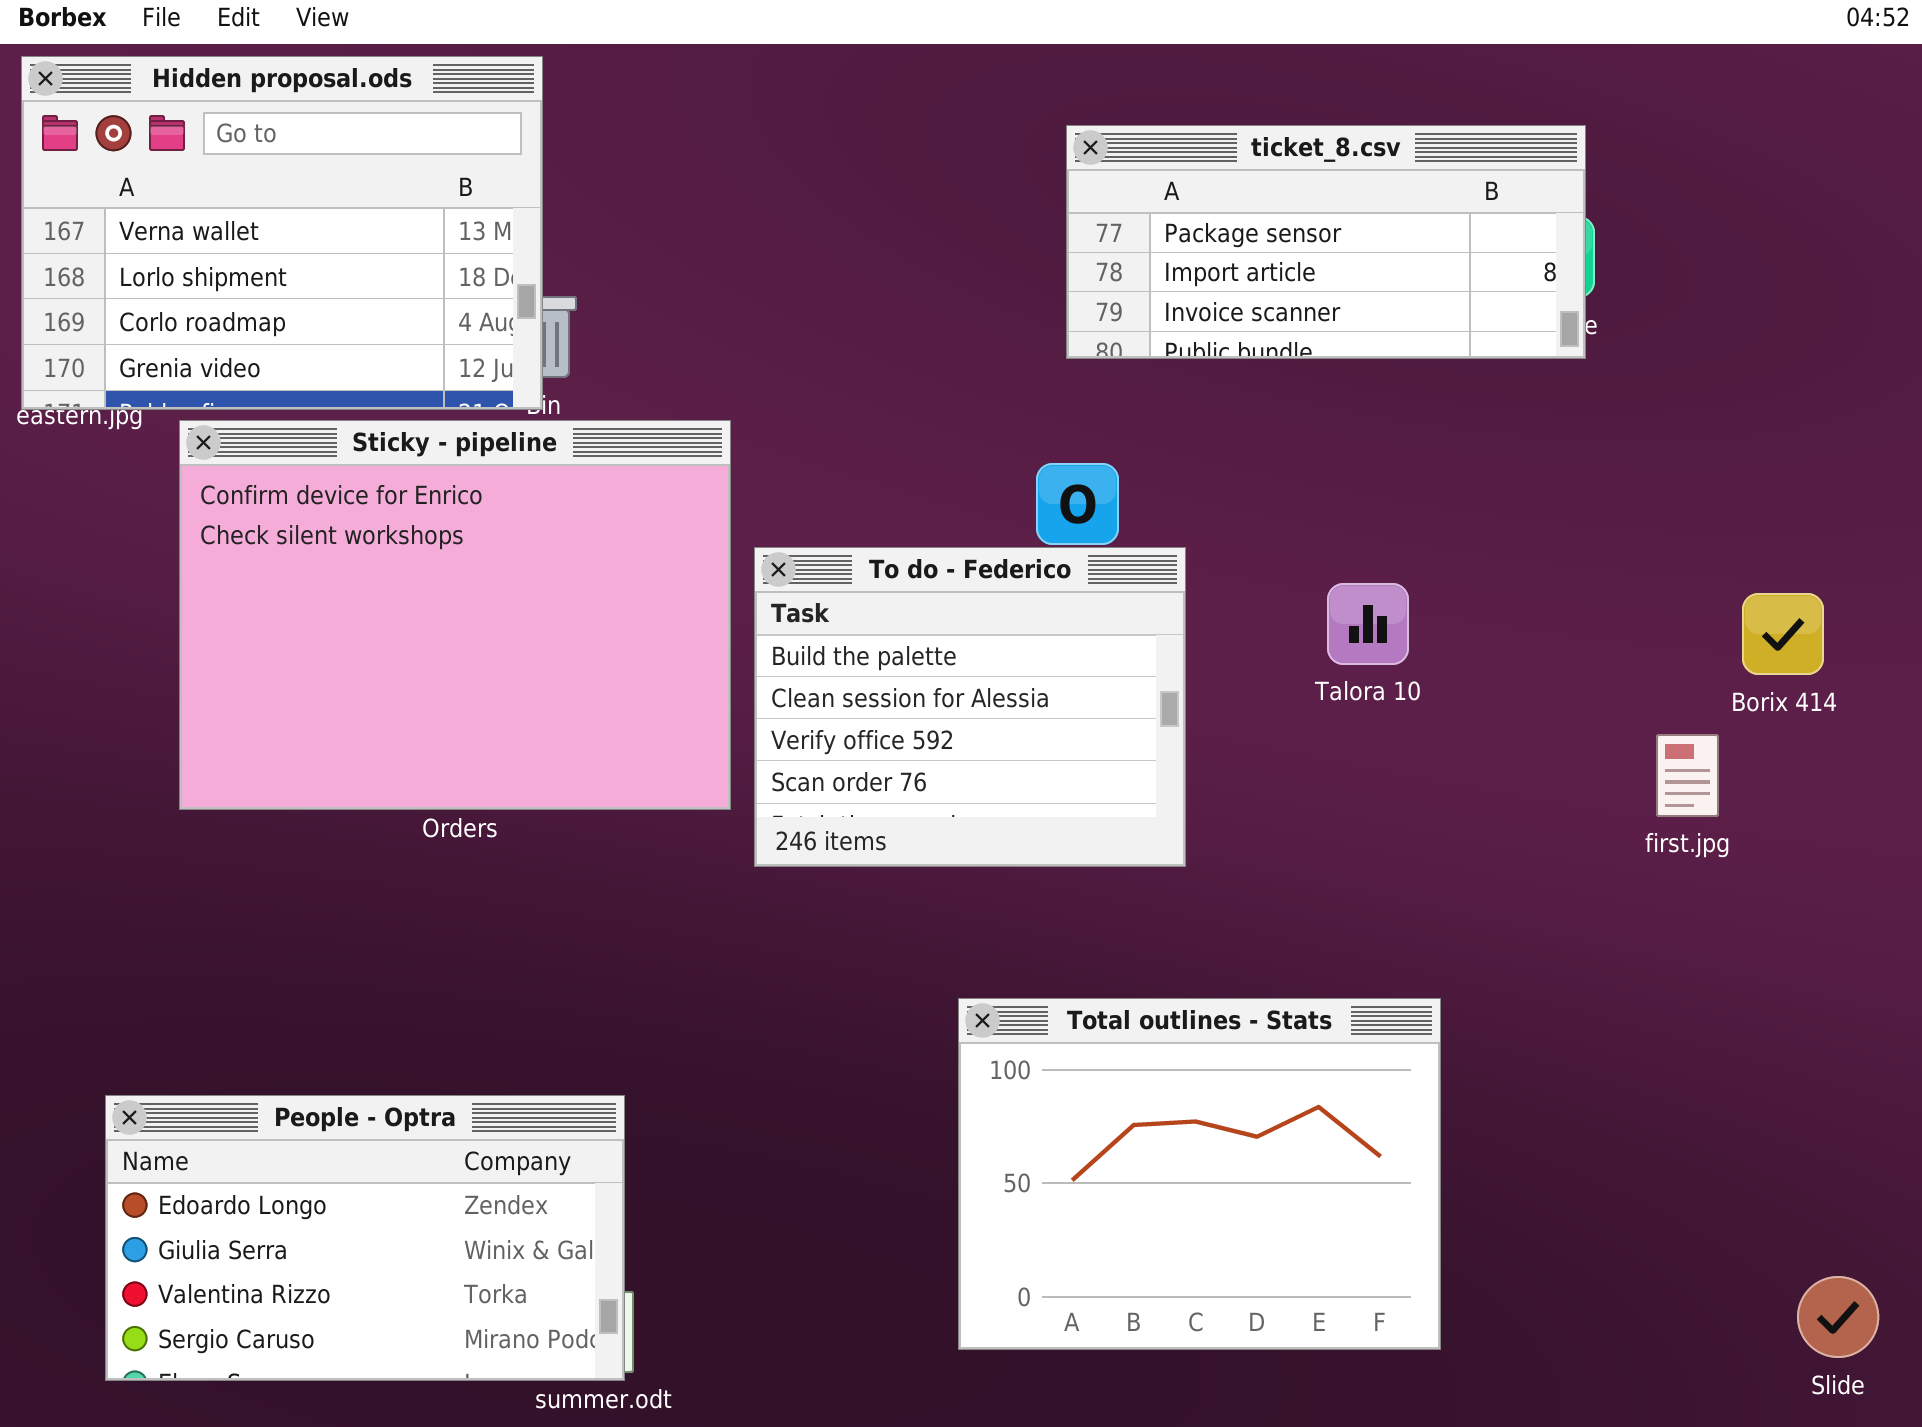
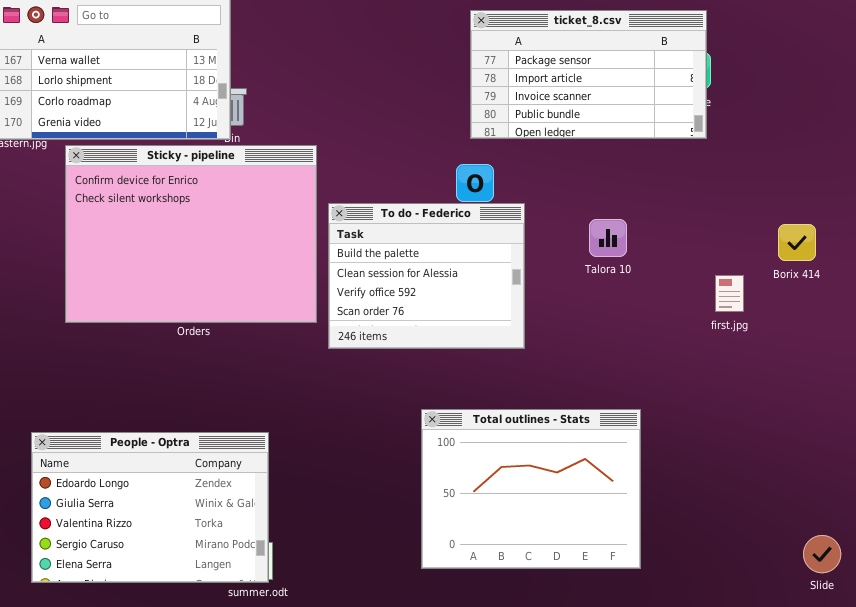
ticket_8.csv: [1066,125,1586,359] -> [470,10,707,139], resized
first.jpg: [1656,734,1719,817] -> [715,275,744,312], moved
People - Optra: [105,1095,625,1381] -> [31,432,269,583], resized

